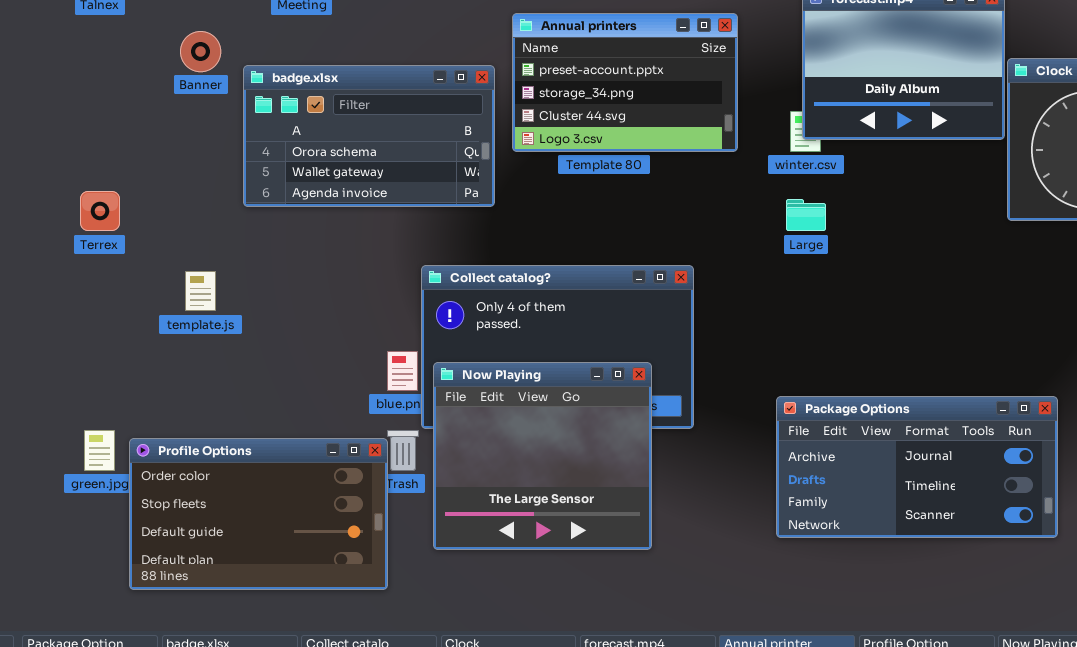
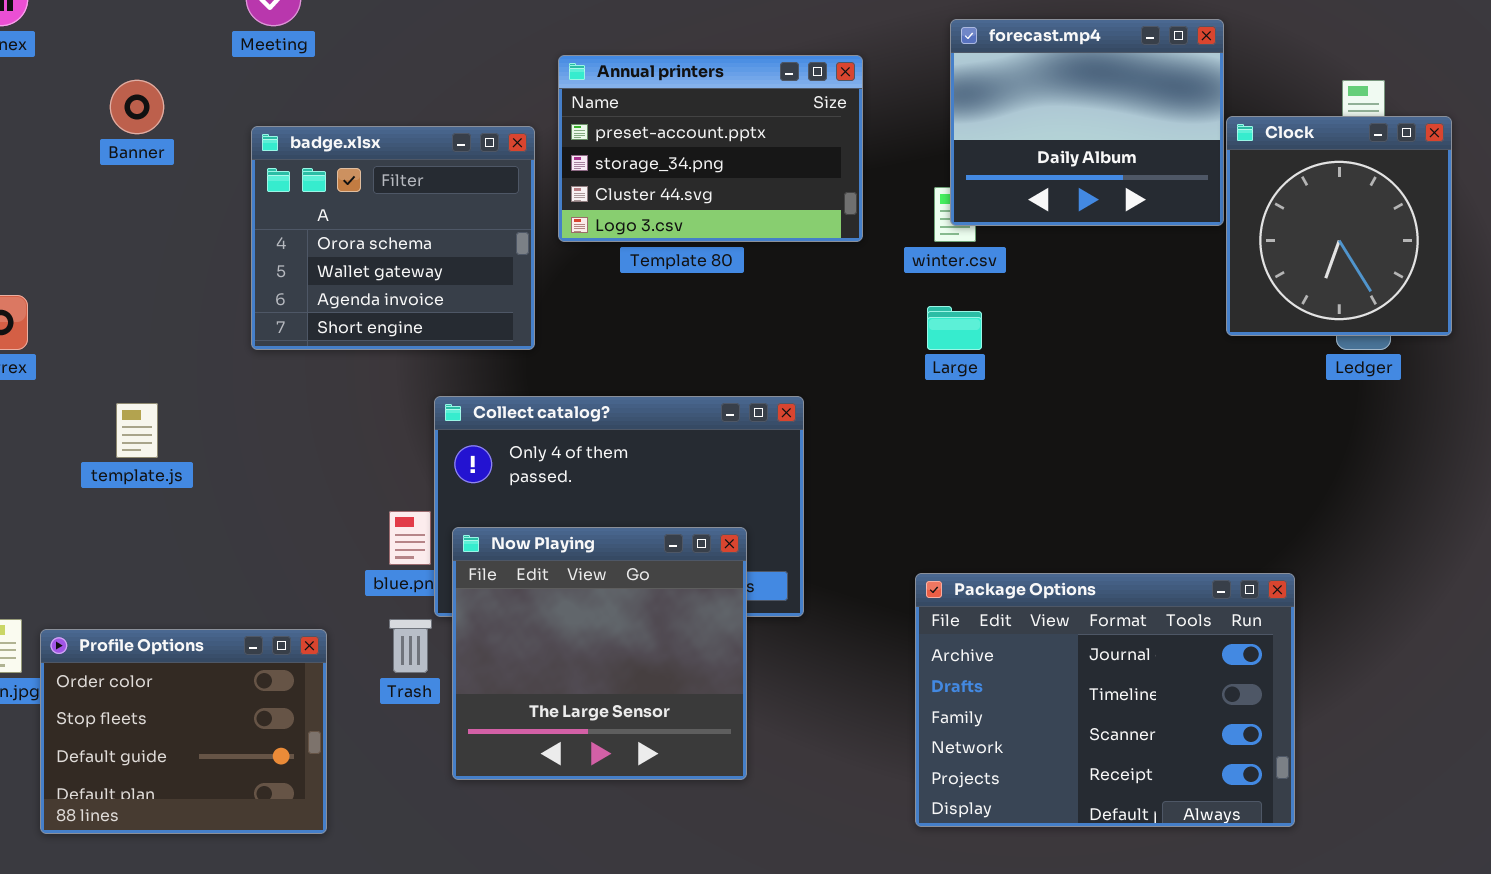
badge.xlsx: [243,65,495,207] -> [251,126,535,350], resized
Package Options: [776,396,1058,538] -> [915,573,1295,827], resized
Profile Options: [129,438,388,590] -> [40,629,327,834], resized

